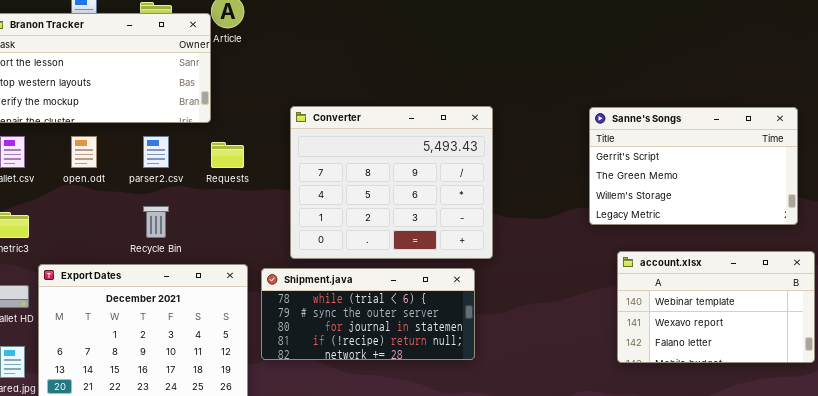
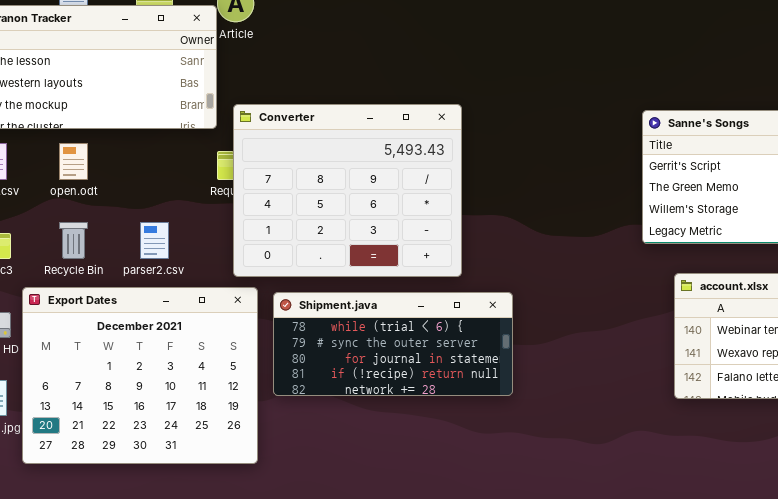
Converter: [290,106,493,259] -> [233,104,462,277], moved
parser2.csv: [143,136,169,168] -> [140,222,169,259], moved
Recycle Bin: [143,206,169,238] -> [59,222,88,259], moved

